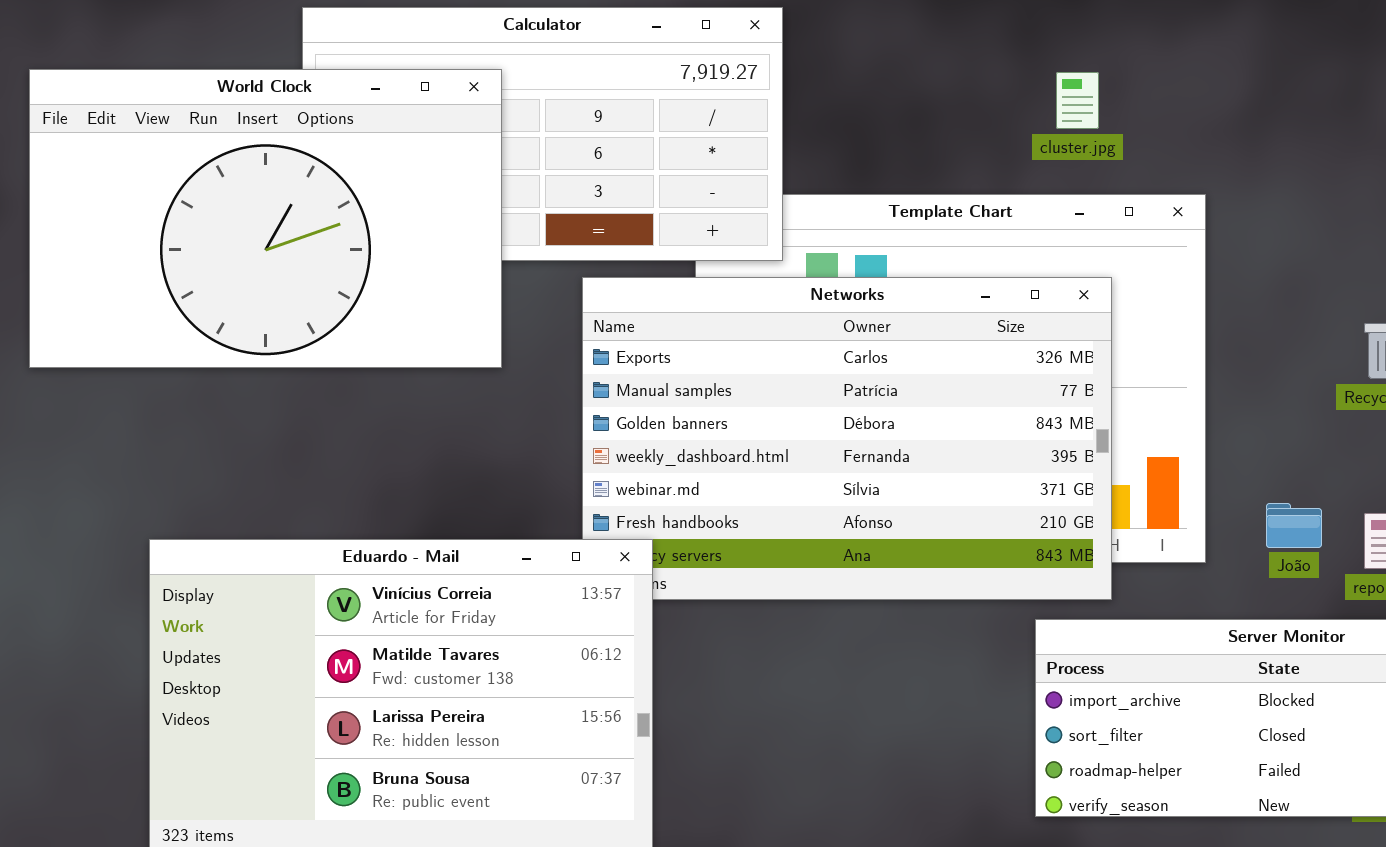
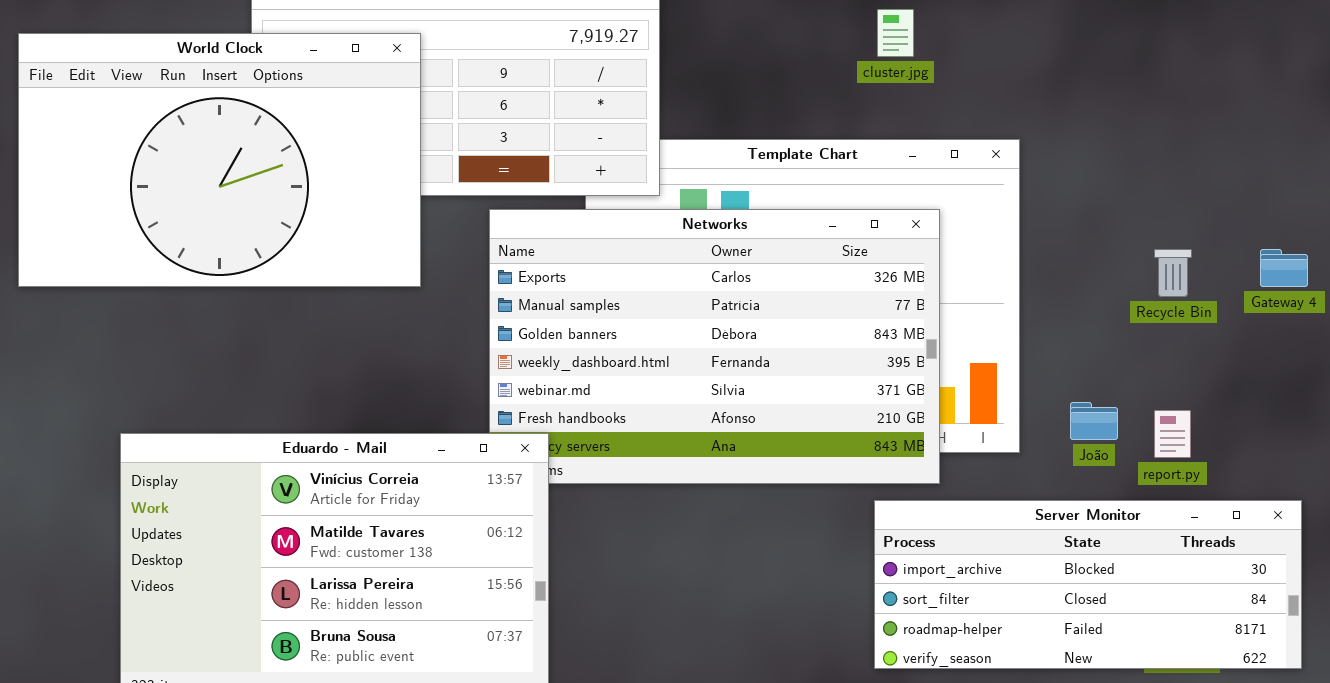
cluster.jpg: [1056,72,1099,129] -> [877,9,914,57], moved

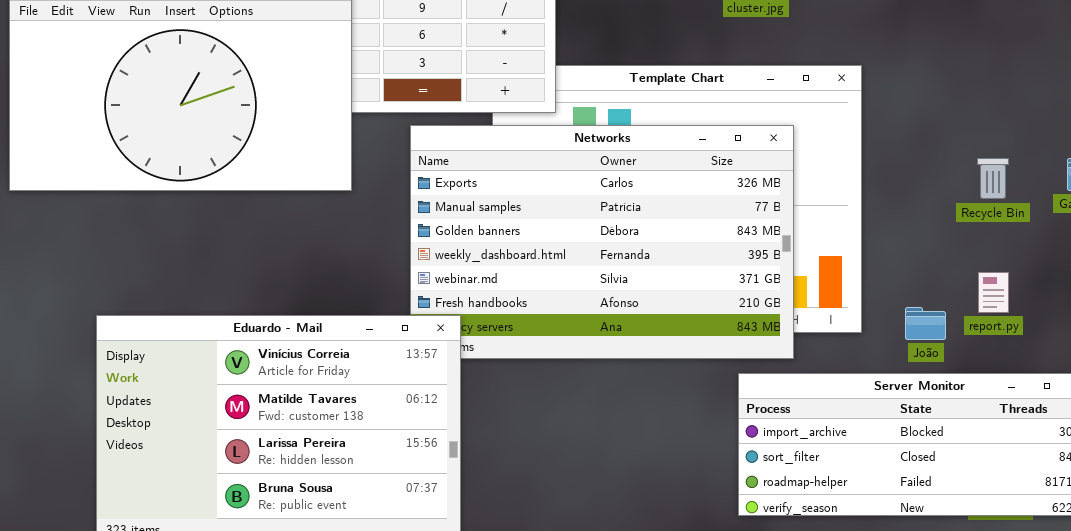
João: [1070,402,1118,440] -> [905,307,946,340], moved
report.py: [1154,410,1191,458] -> [978,272,1009,313], moved

